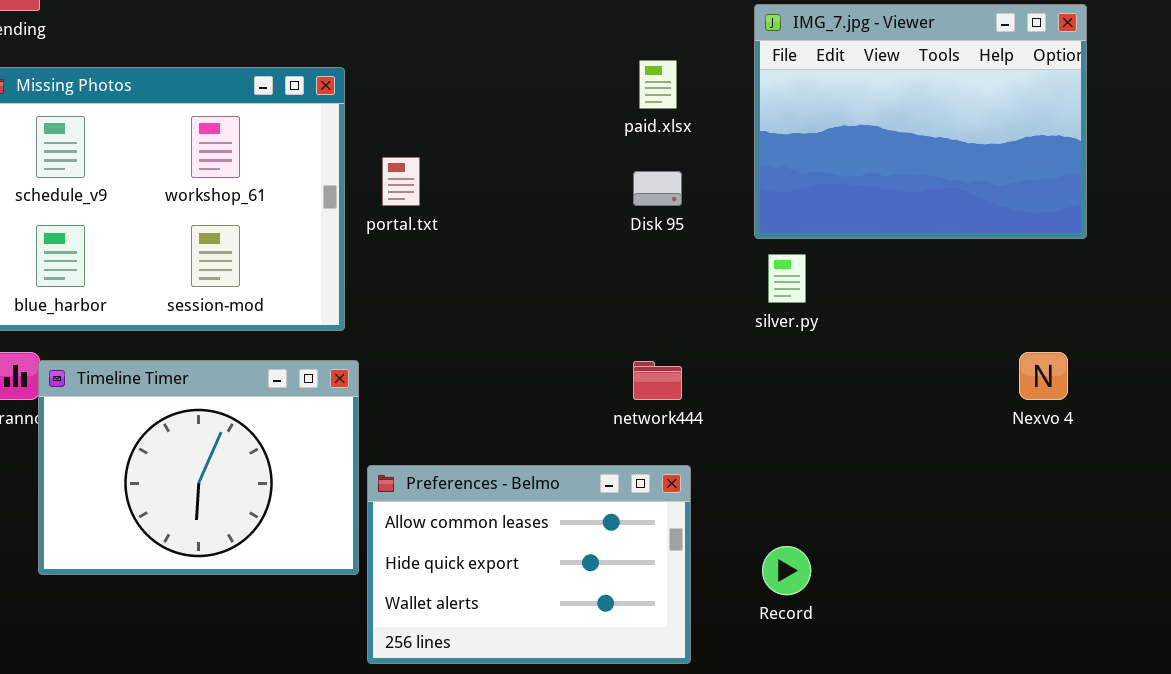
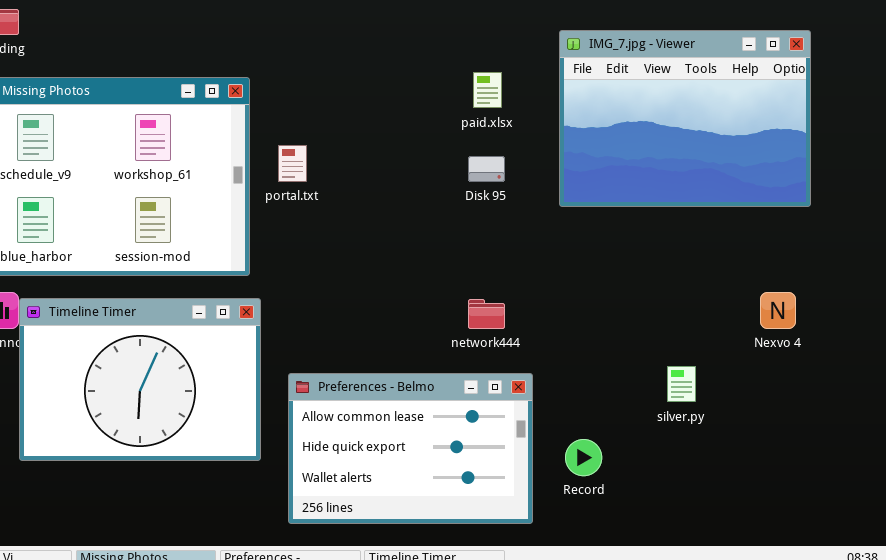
silver.py: [768,254,806,303] -> [667,366,696,402], moved
Preferences - Belmo: [367,465,691,664] -> [288,373,533,524], moved

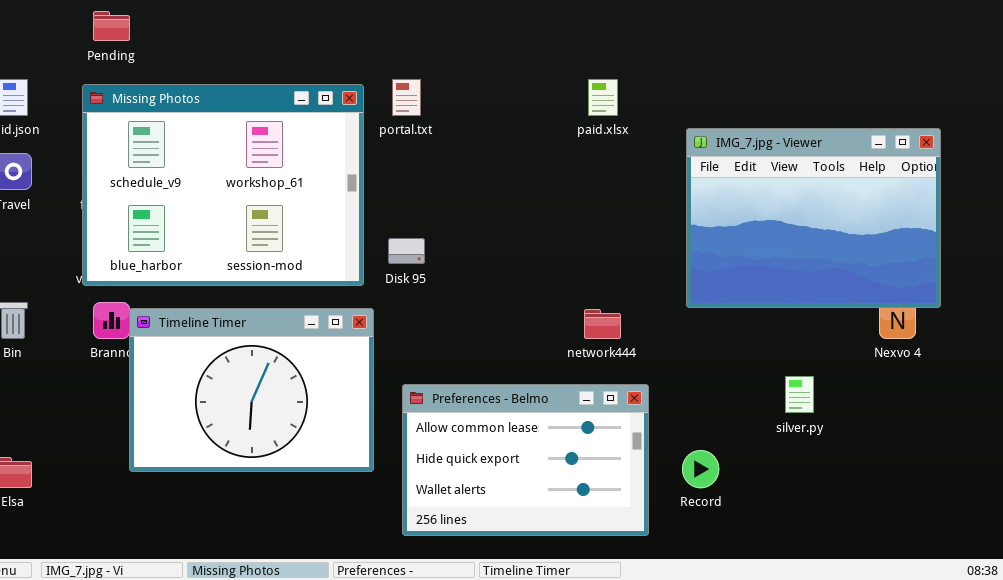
IMG_7.jpg - Viewer: [559,30,811,207] -> [686,128,941,308], moved
portal.txt: [278,145,307,182] -> [392,79,421,116], moved
Disk 95: [468,156,505,182] -> [388,238,425,264], moved

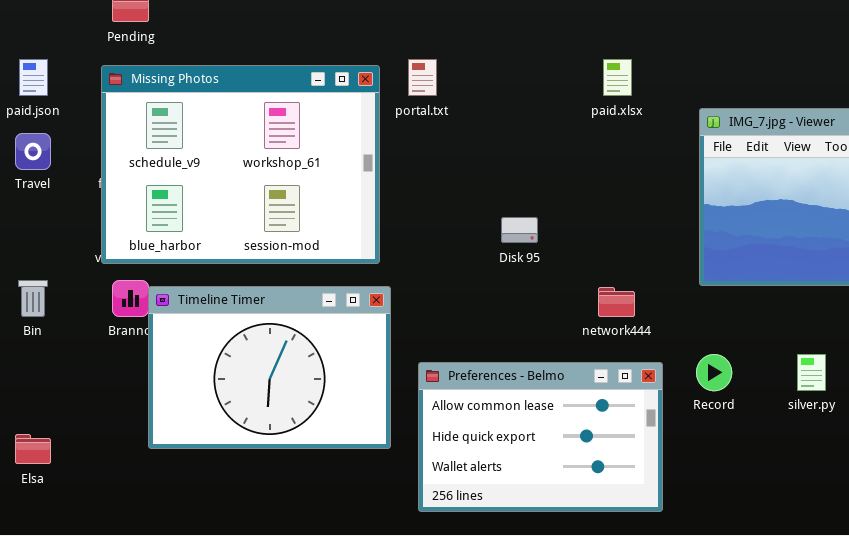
Disk 95: [388,238,425,264] -> [501,217,538,243], moved
Record: [682,450,719,488] -> [696,354,732,391], moved

